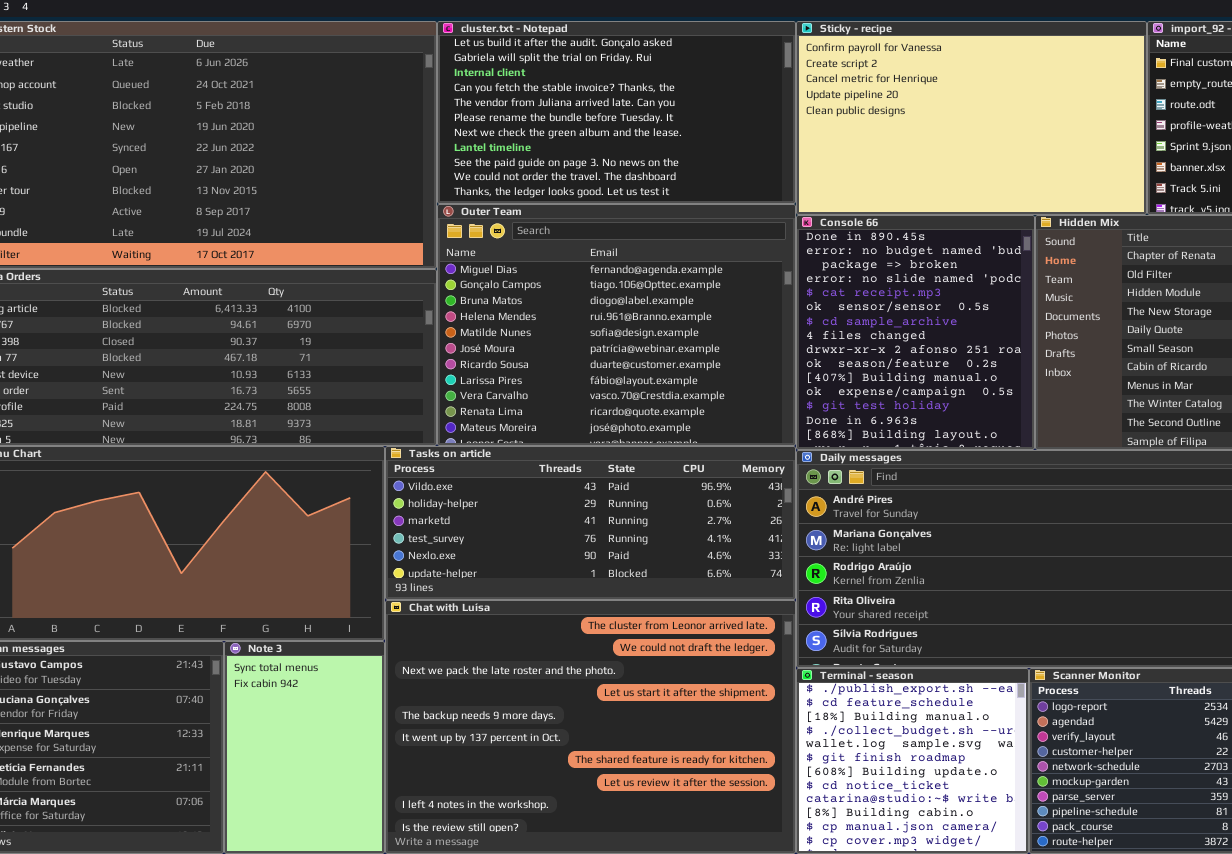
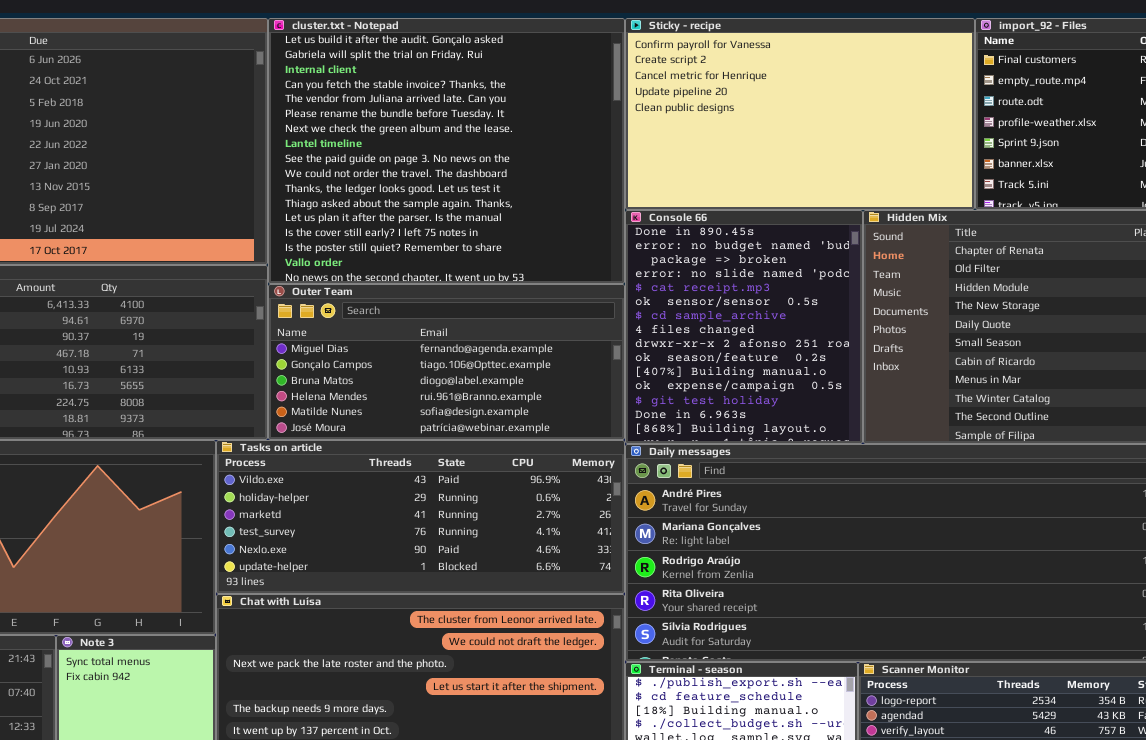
cluster.txt - Notepad: [437,21,796,204] -> [268,18,625,284], resized
Outer Team: [437,204,796,446] -> [268,284,625,440], resized

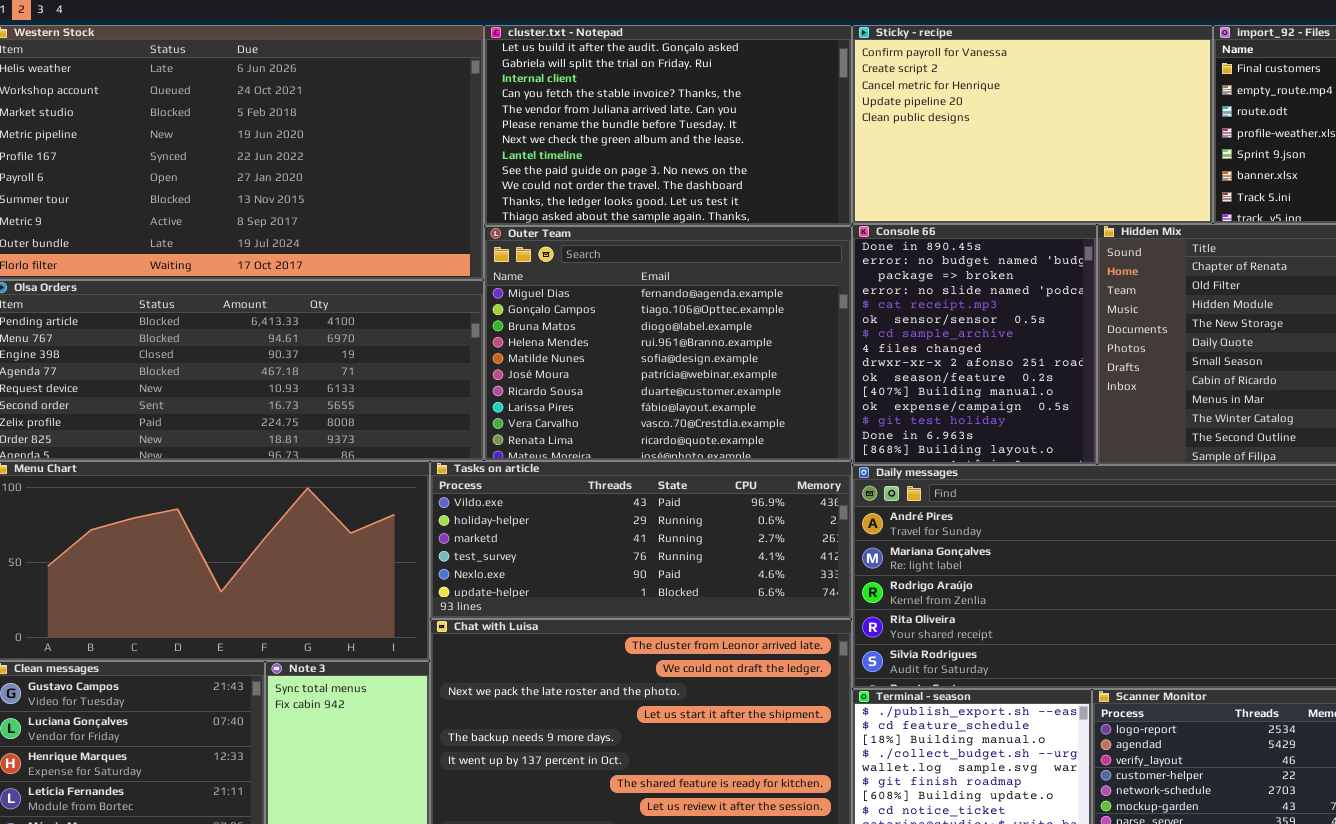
cluster.txt - Notepad: [268,18,625,284] -> [484,25,852,226], resized
Outer Team: [268,284,625,440] -> [484,226,852,461], resized

